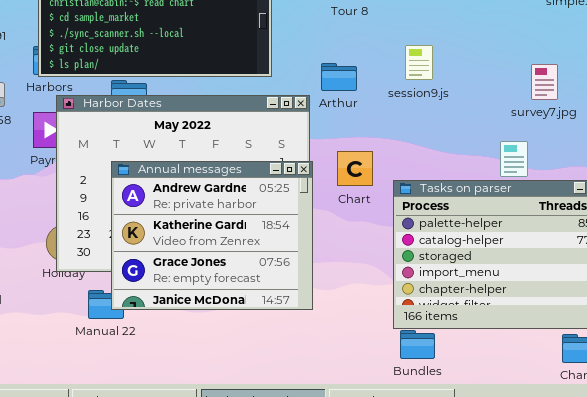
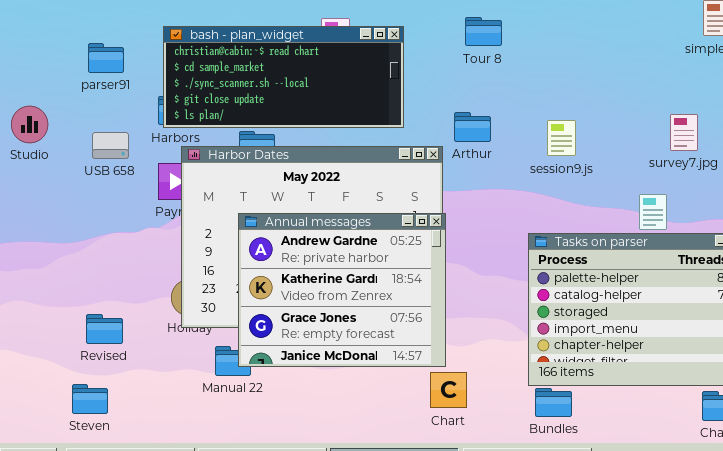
session9.js: [405,45,433,80] -> [547,120,576,156], moved
Chart: [337,151,373,186] -> [430,372,467,408], moved

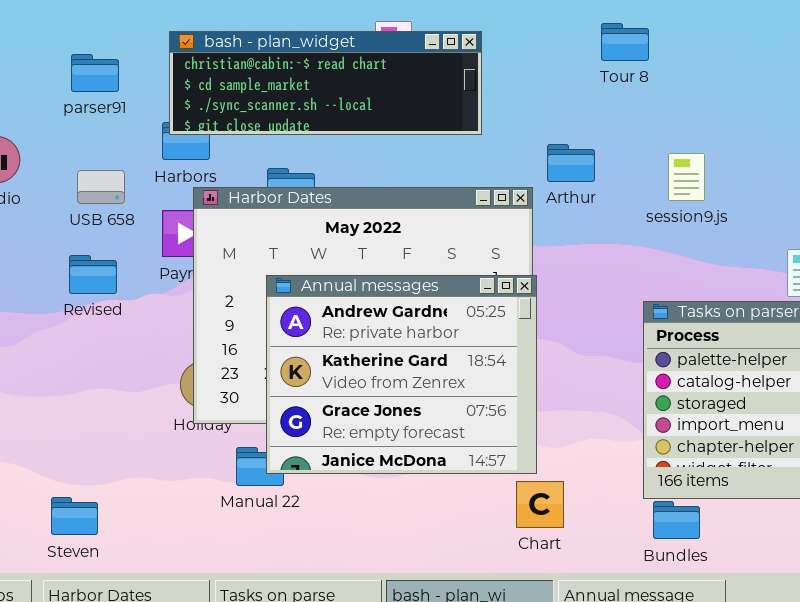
Tour 8: [465,17,502,46] -> [601,23,649,61], moved
bash - plan_widget: [163,26,404,128] -> [169,31,482,135], resized
Revised: [86,314,123,344] -> [69,255,117,294], moved

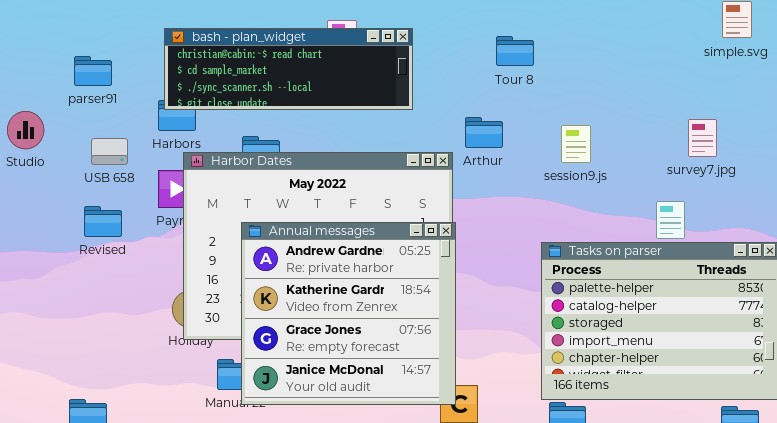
Tour 8: [601,23,649,61] -> [496,36,534,66], moved
parser91: [71,54,119,92] -> [74,56,112,86], moved
Annual messages: [266,275,537,474] -> [241,222,456,405], resized

